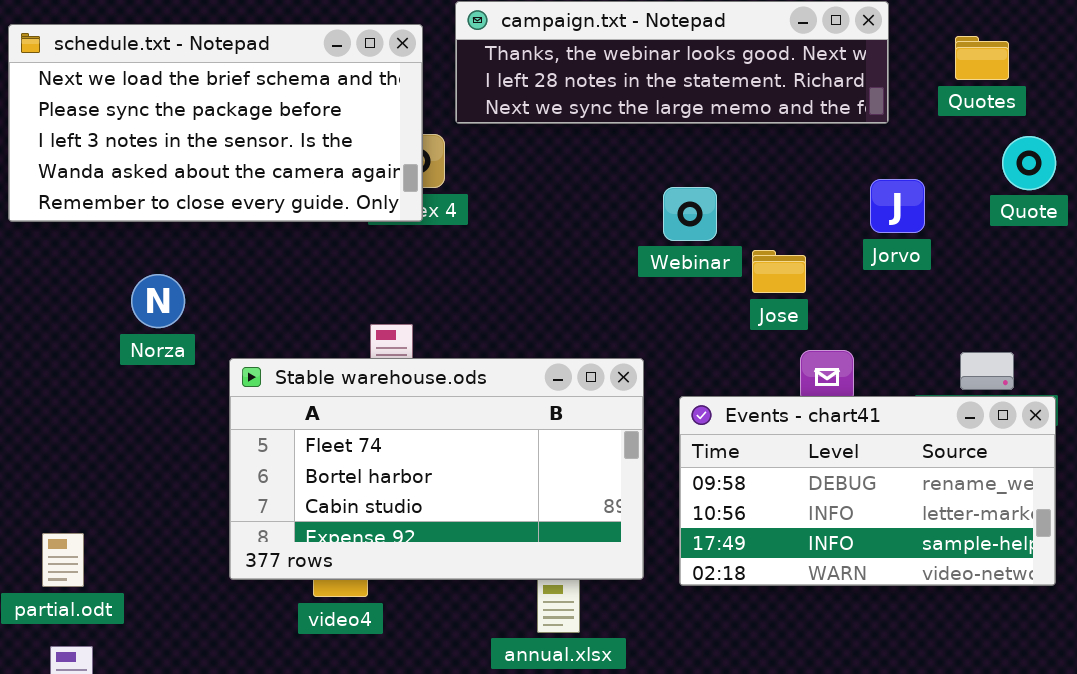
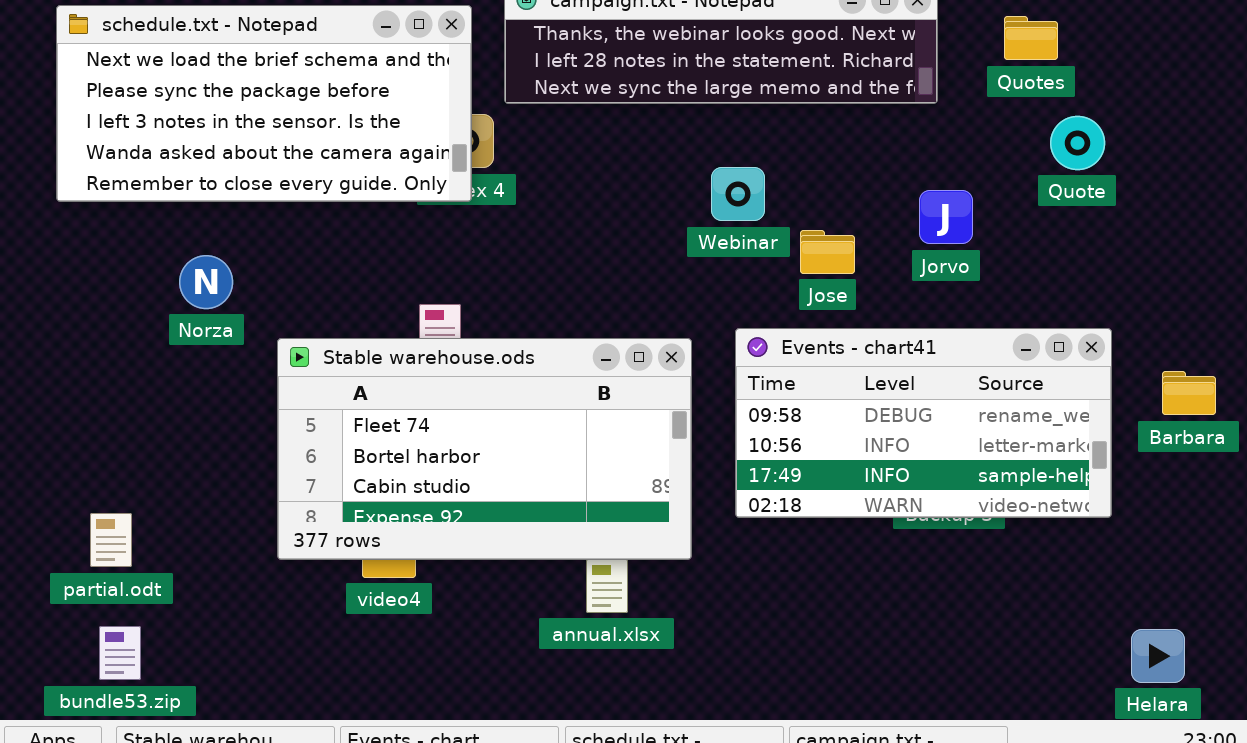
Jorvo: [870,179,925,233] -> [919,190,973,244], moved
Events - chart41: [679,396,1056,586] -> [735,328,1112,518], moved

